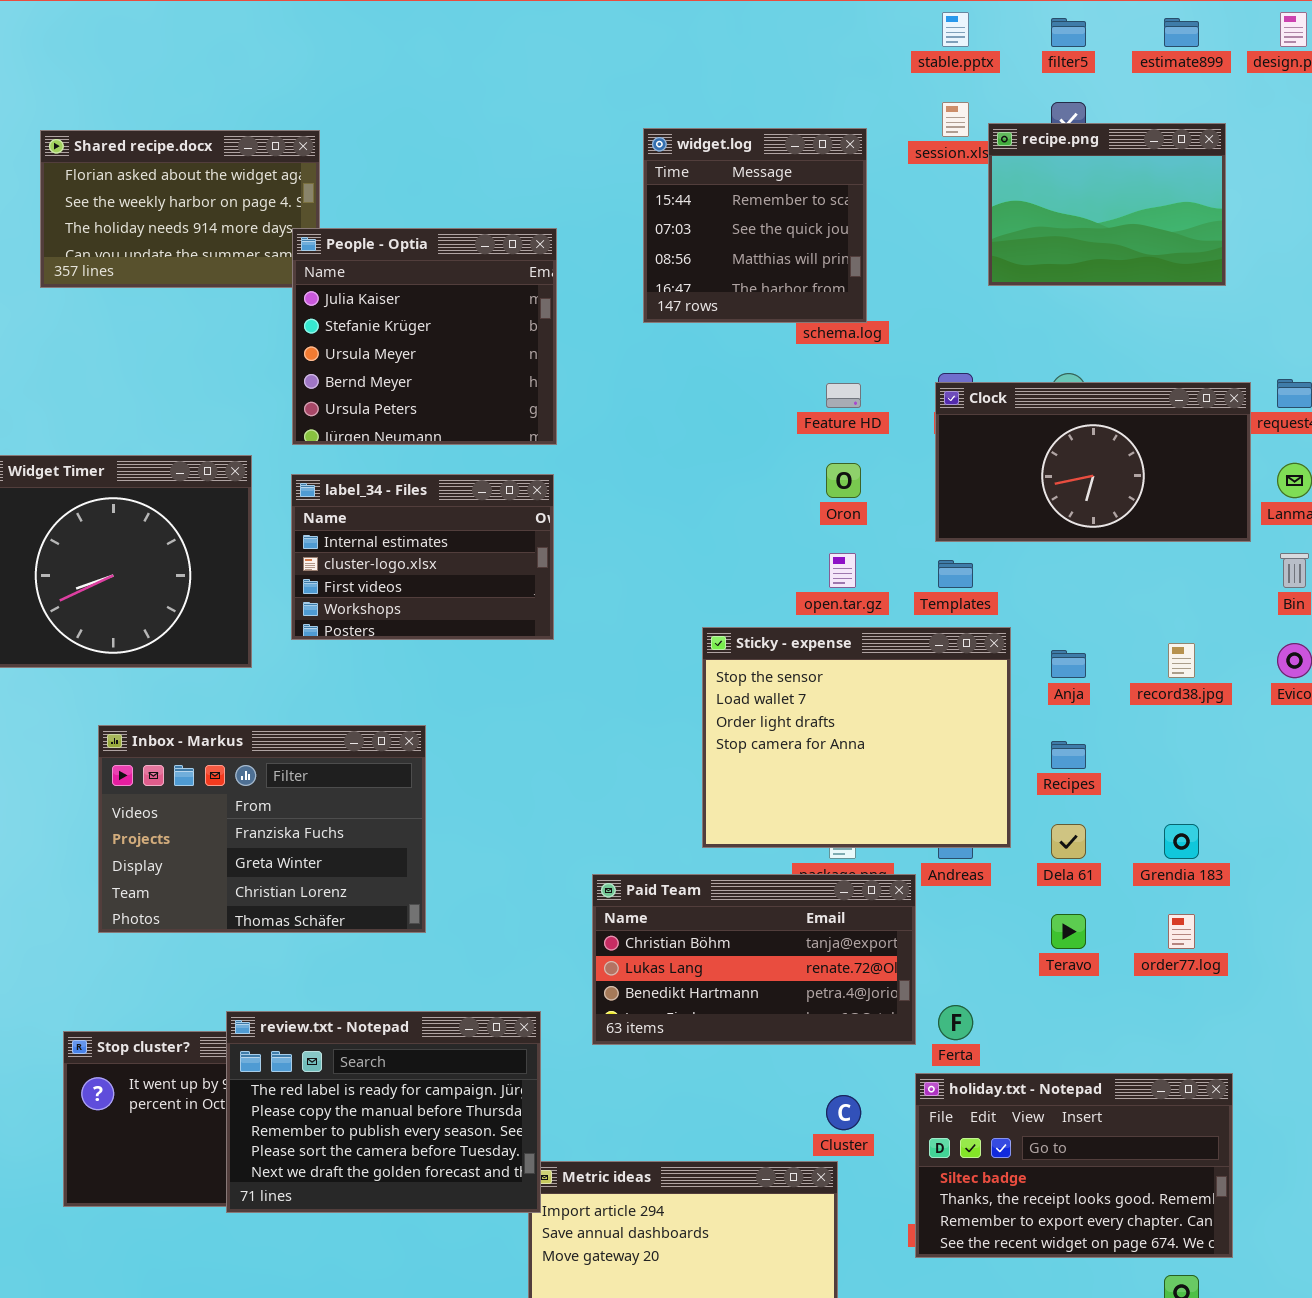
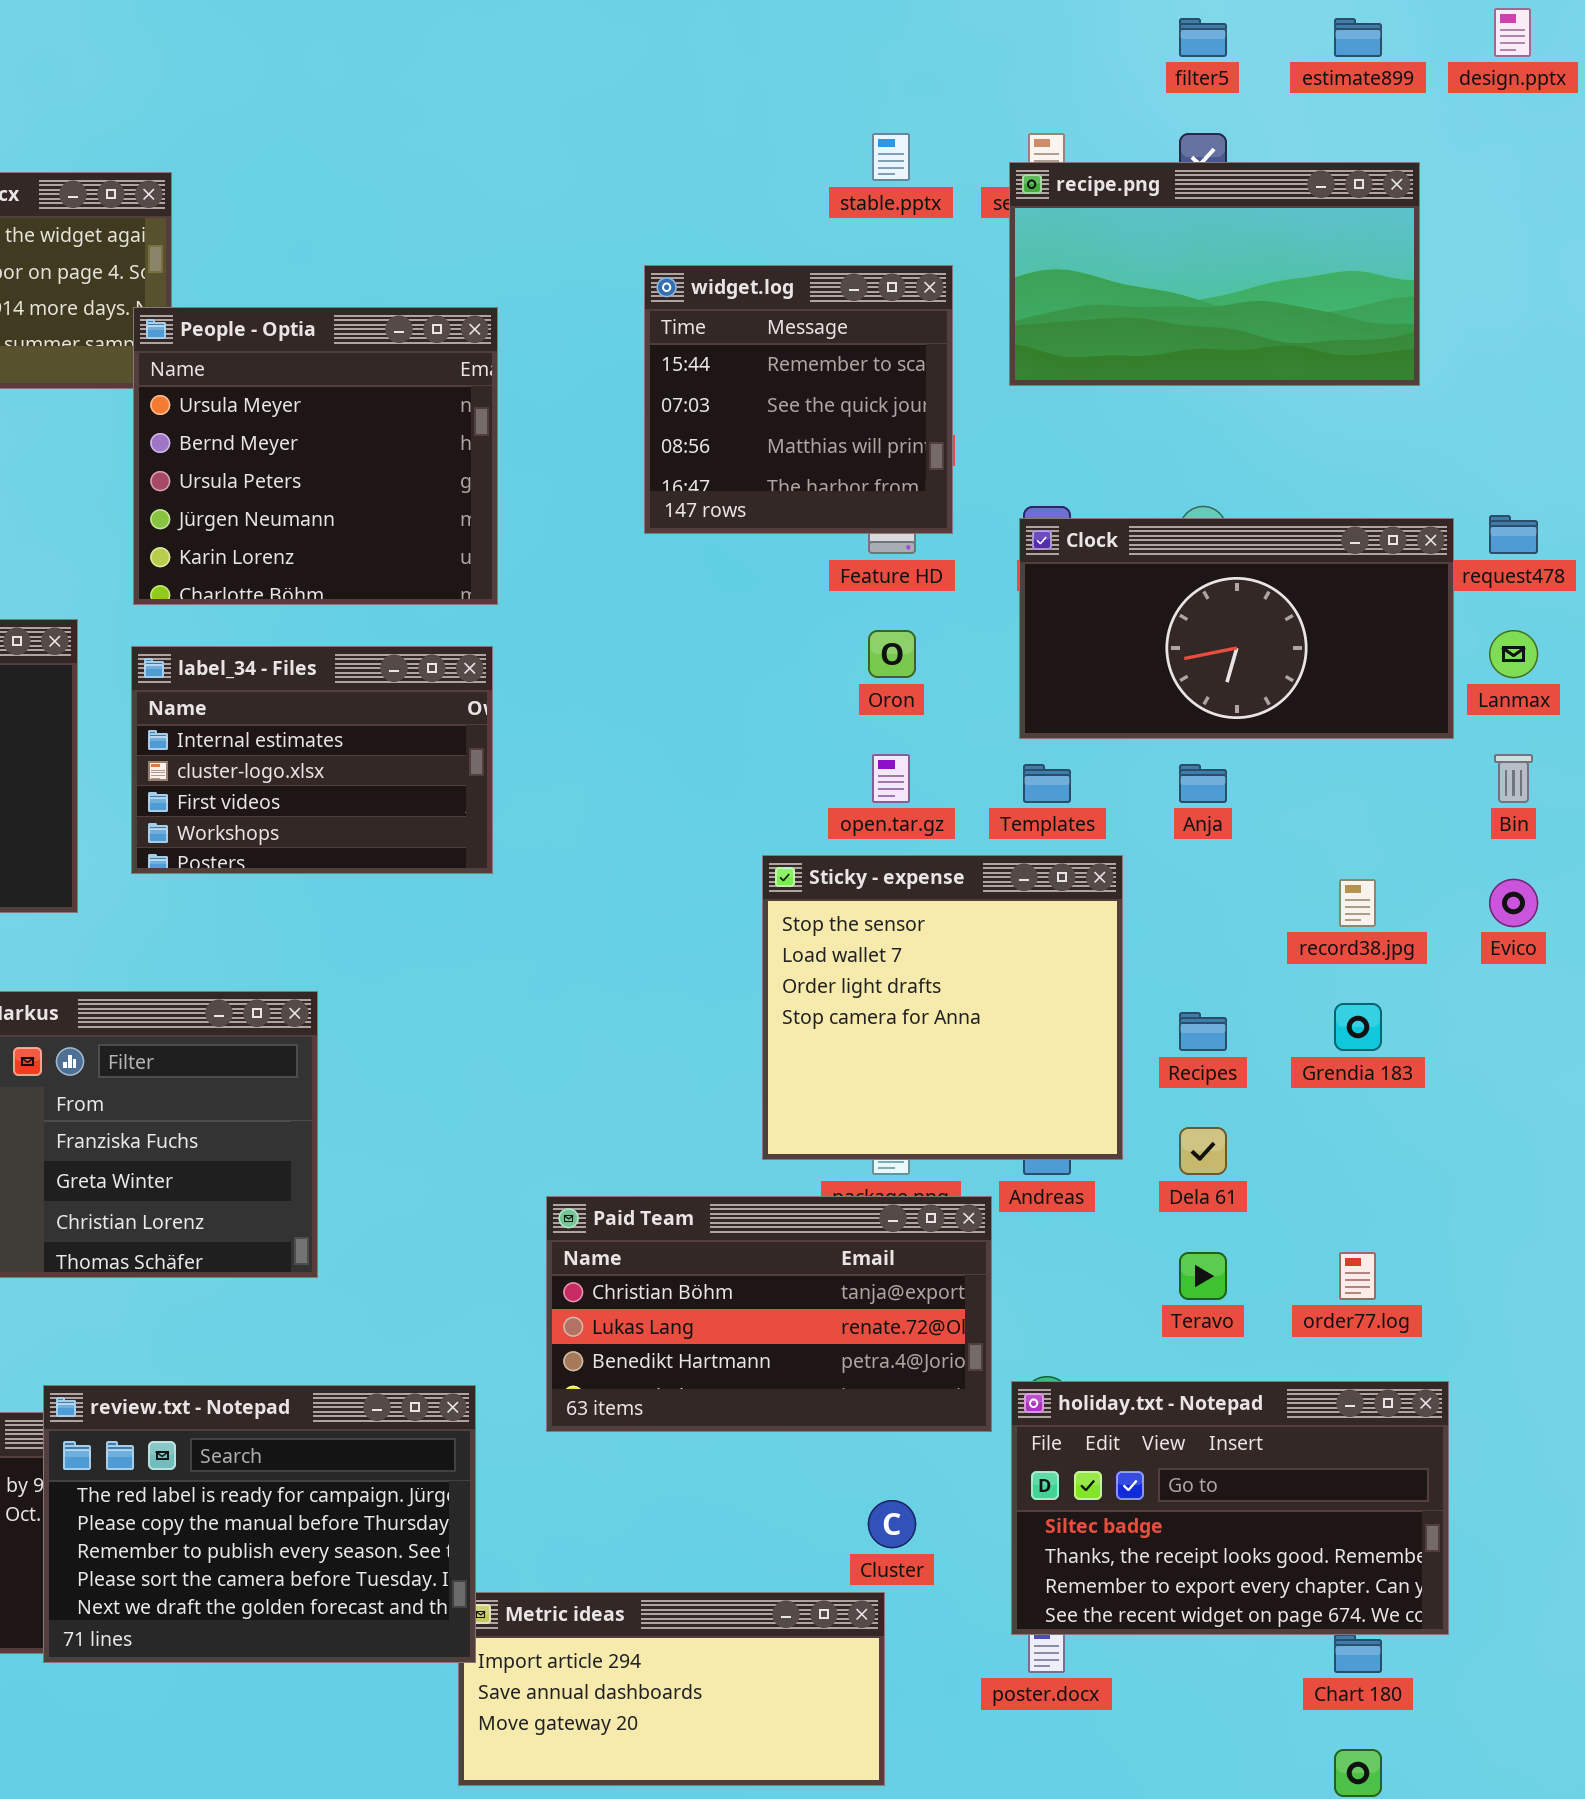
stable.pptx: [942,12,969,47] -> [872,133,910,181], moved
recipe.png: [988,123,1226,286] -> [1009,162,1420,386], resized
widget.log: [643,128,867,323] -> [644,265,953,534], moved
People - Optia: [292,228,557,445] -> [133,307,498,605], scrolled down 2 rows
Sticky - expense: [702,627,1011,848] -> [762,855,1123,1160], resized
Anja: [1051,650,1086,678] -> [1179,764,1227,803], moved
Grendia 183: [1164,824,1199,859] -> [1334,1003,1382,1051], moved
holiday.txt - Notepad: [915,1073,1233,1258] -> [1011,1381,1449,1635], moved

